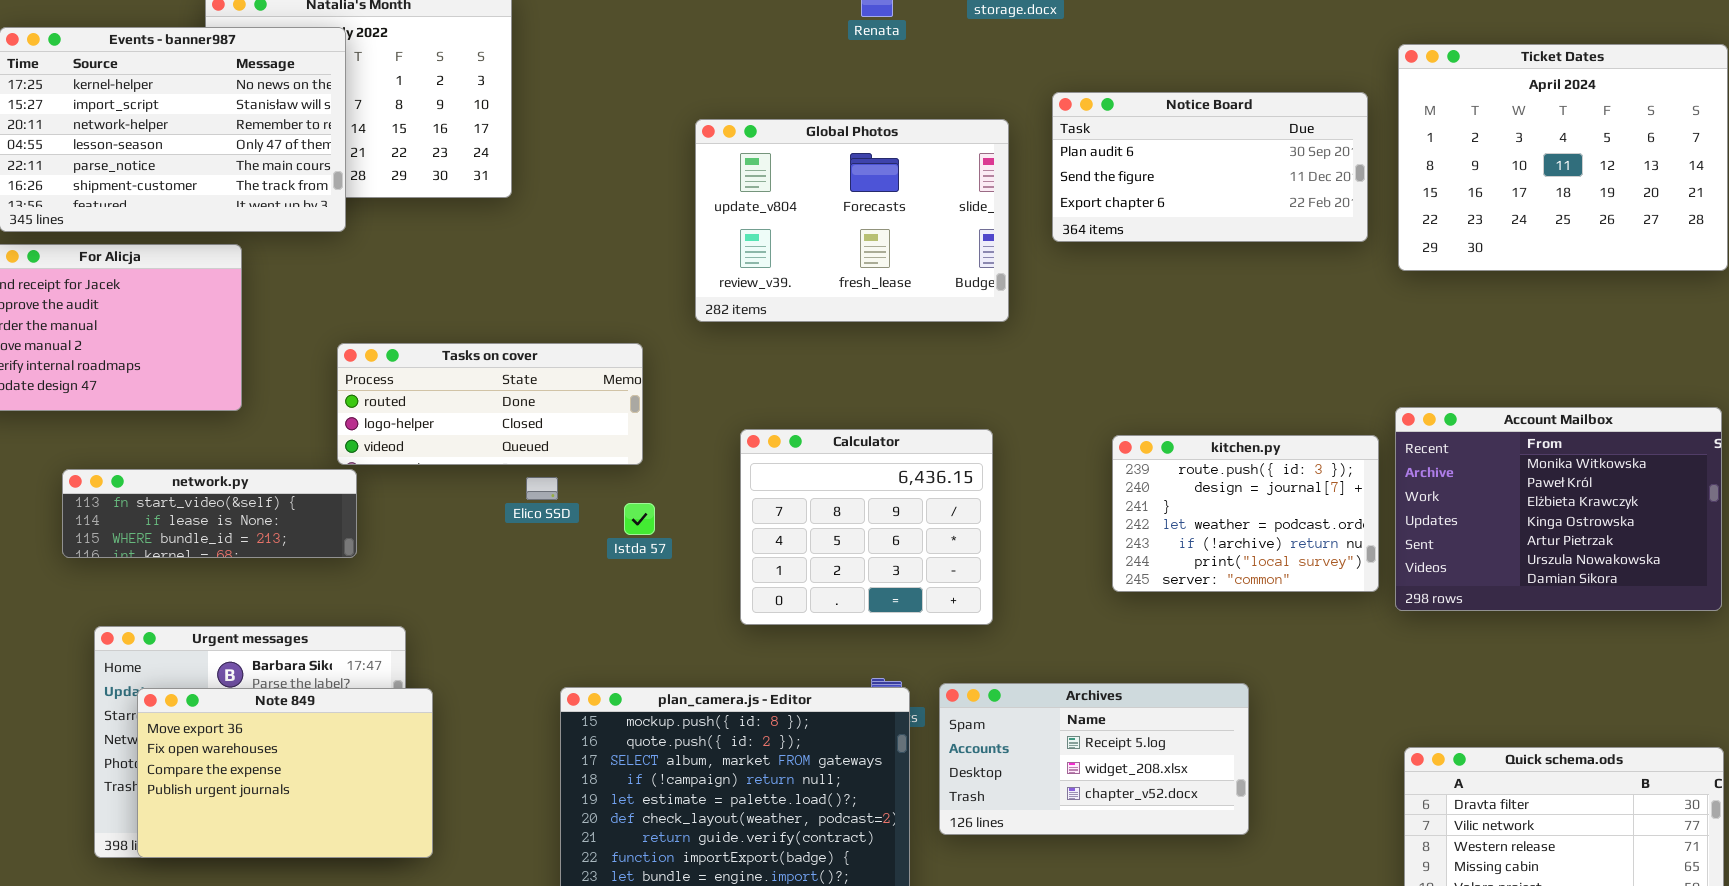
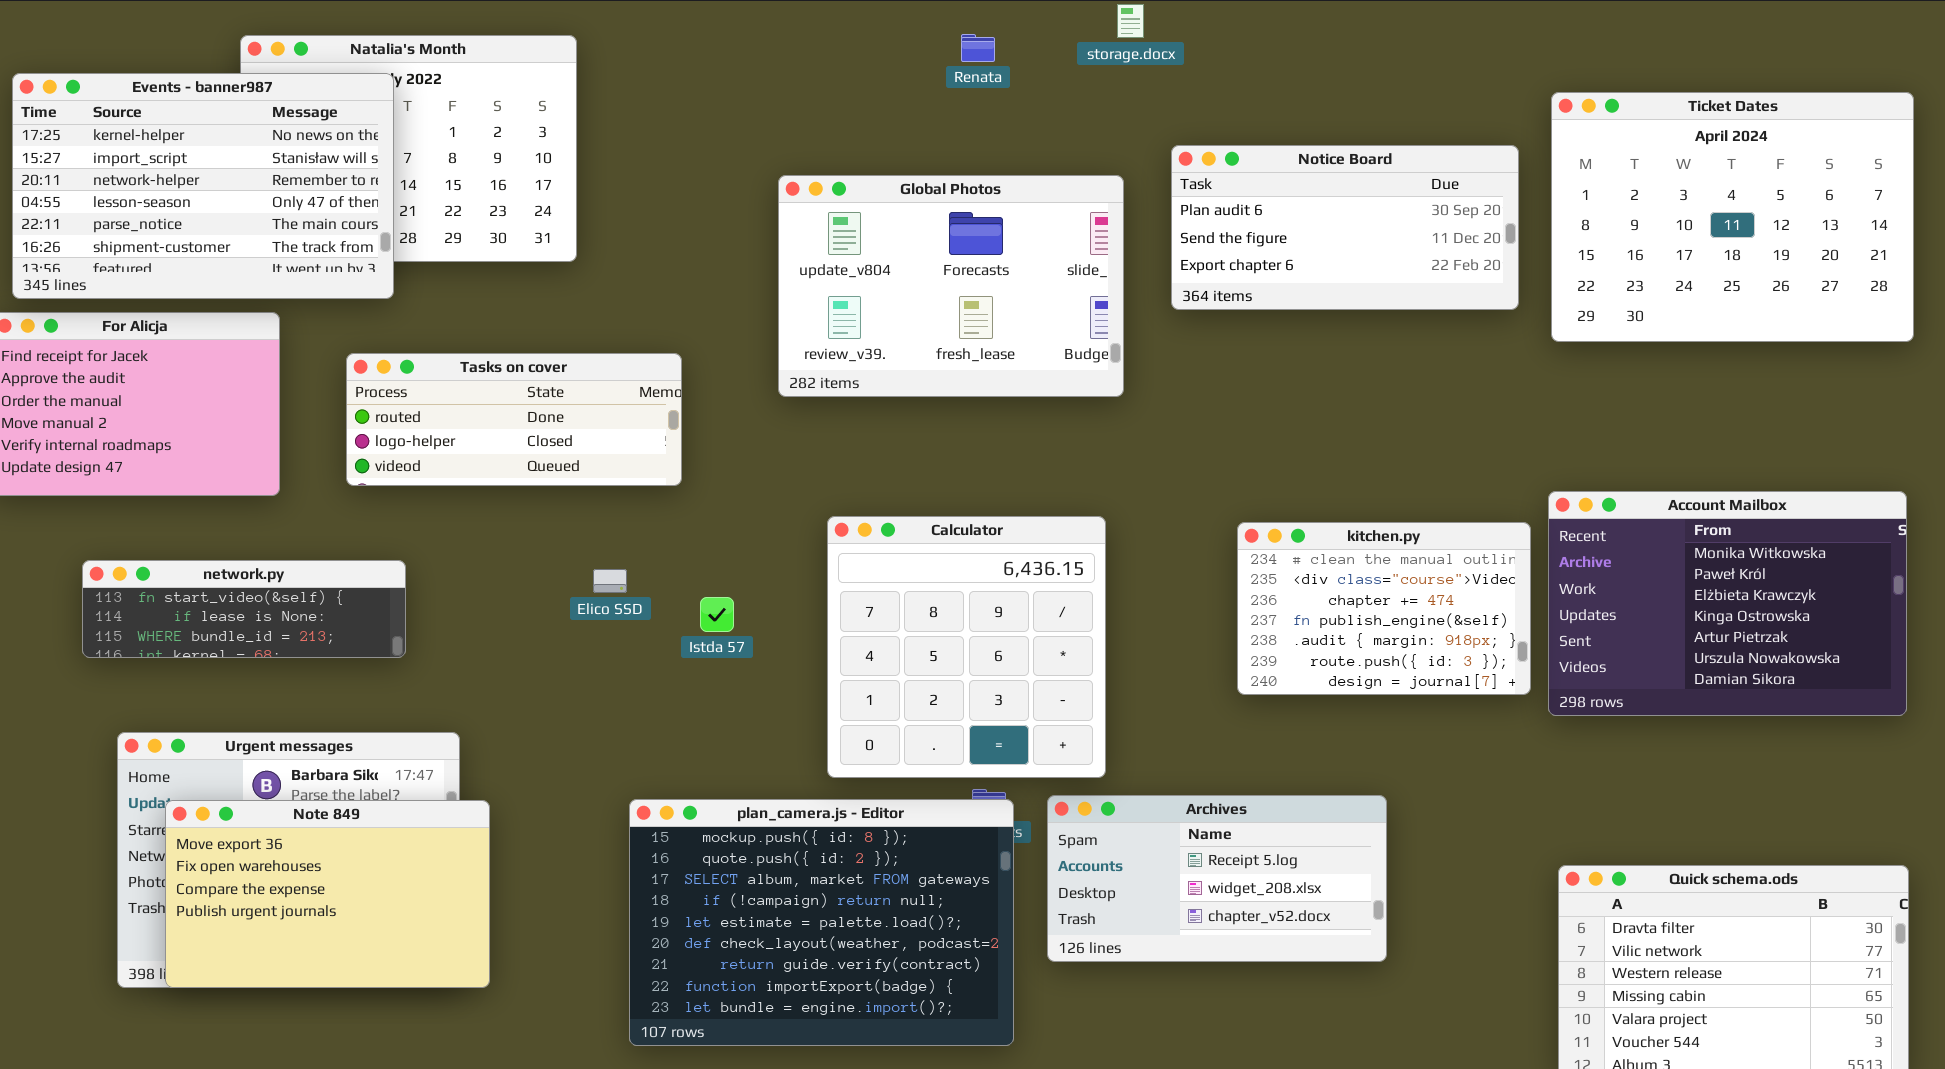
Tasks on cover: [337,343,643,465] -> [346,353,682,486], moved
Calculator: [740,429,993,625] -> [827,516,1106,778], resized
kitchen.py: [1112,435,1379,592] -> [1237,522,1531,695], scrolled up 5 rows

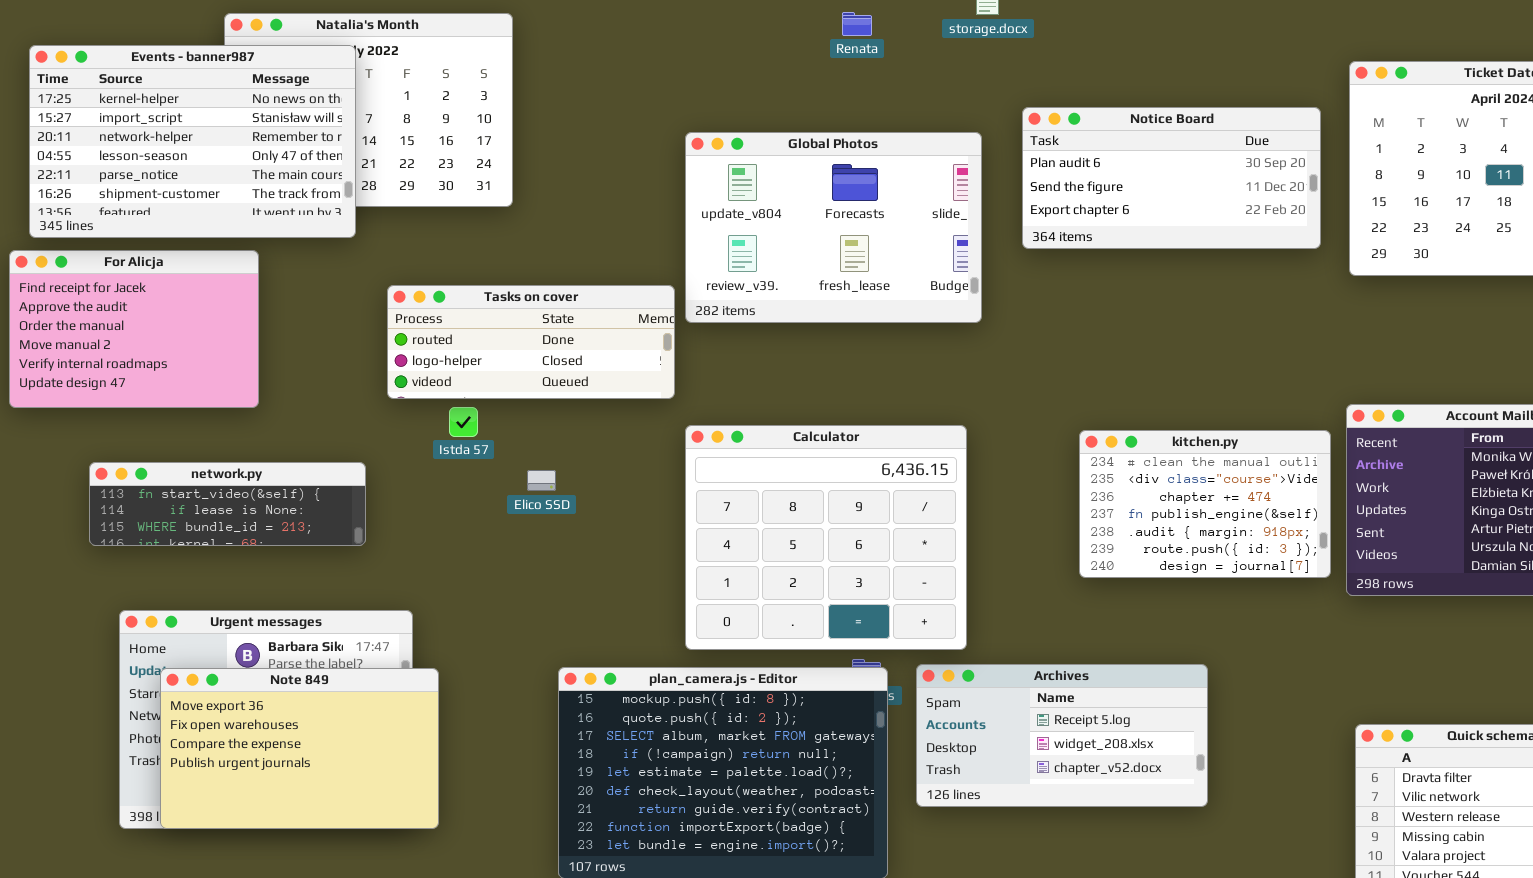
Tasks on cover: [346,353,682,486] -> [387,285,675,399], moved
Calculator: [827,516,1106,778] -> [685,425,967,650], resized
Istda 57: [700,597,734,632] -> [449,407,478,437], moved

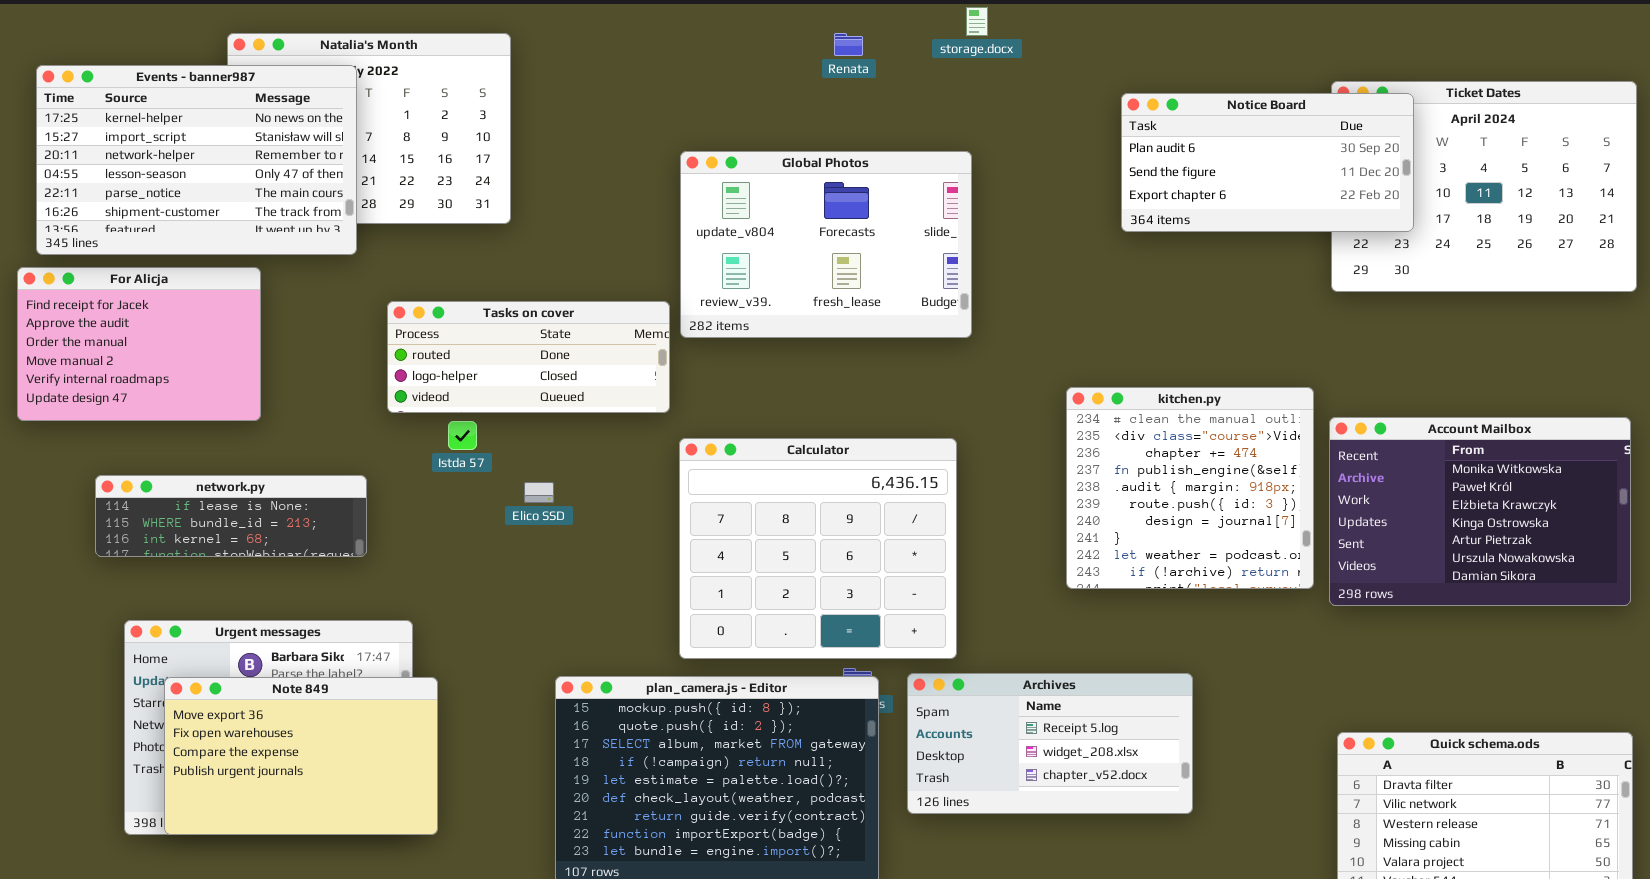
Notice Board: [1022,107,1321,249] -> [1121,93,1414,232], moved
kitchen.py: [1079,430,1331,578] -> [1066,387,1314,589], resized
network.py: [89,462,366,546] -> [95,475,367,557], scrolled down 1 row

